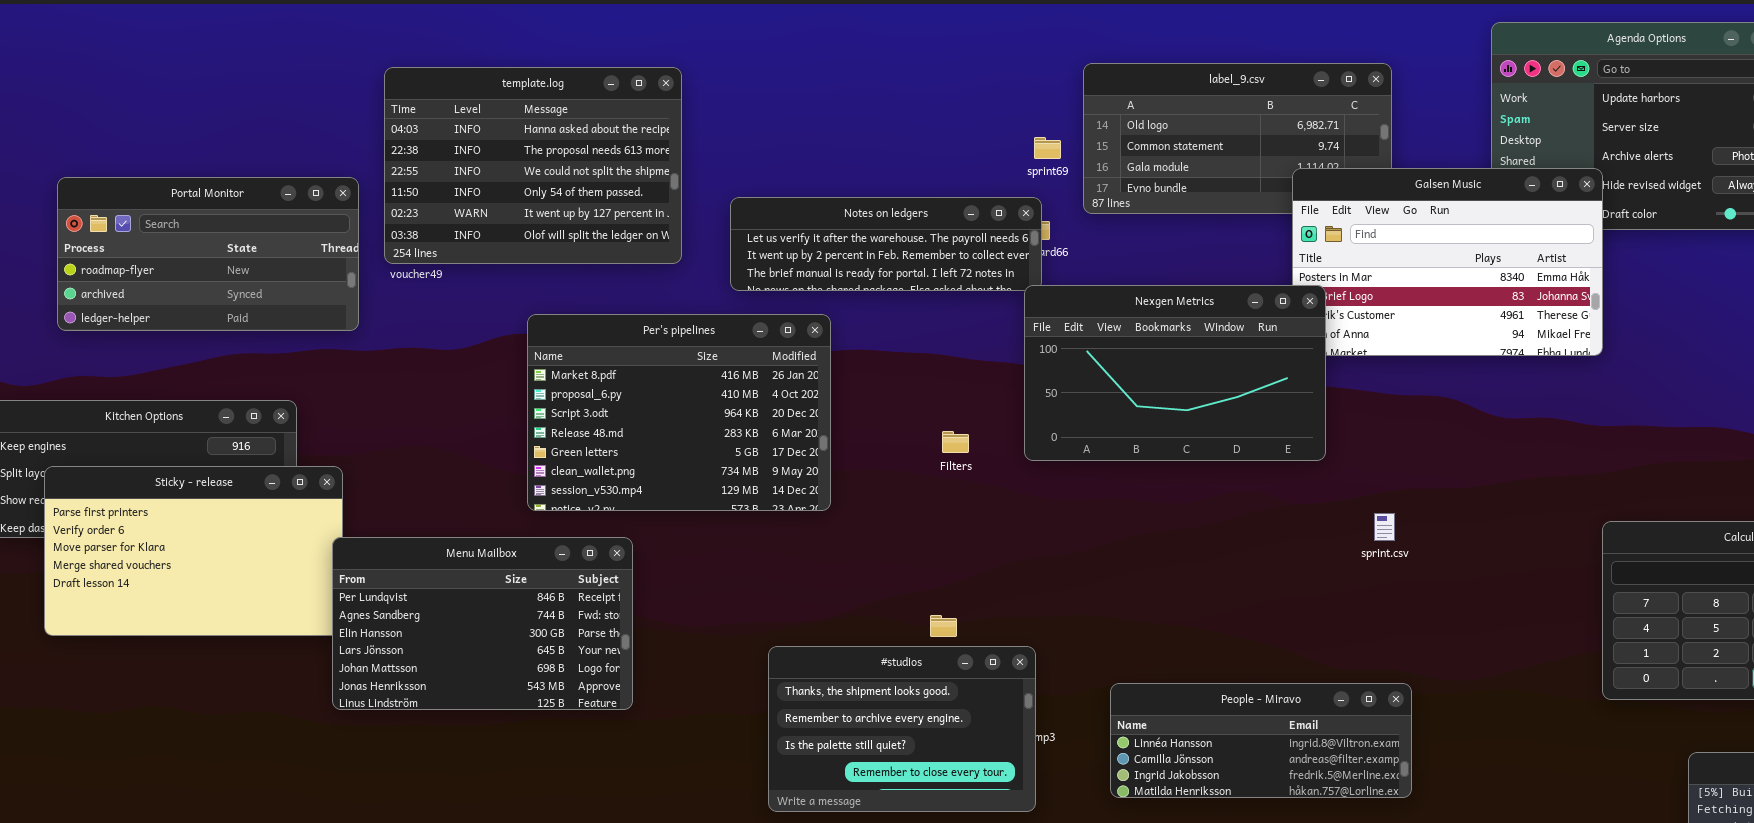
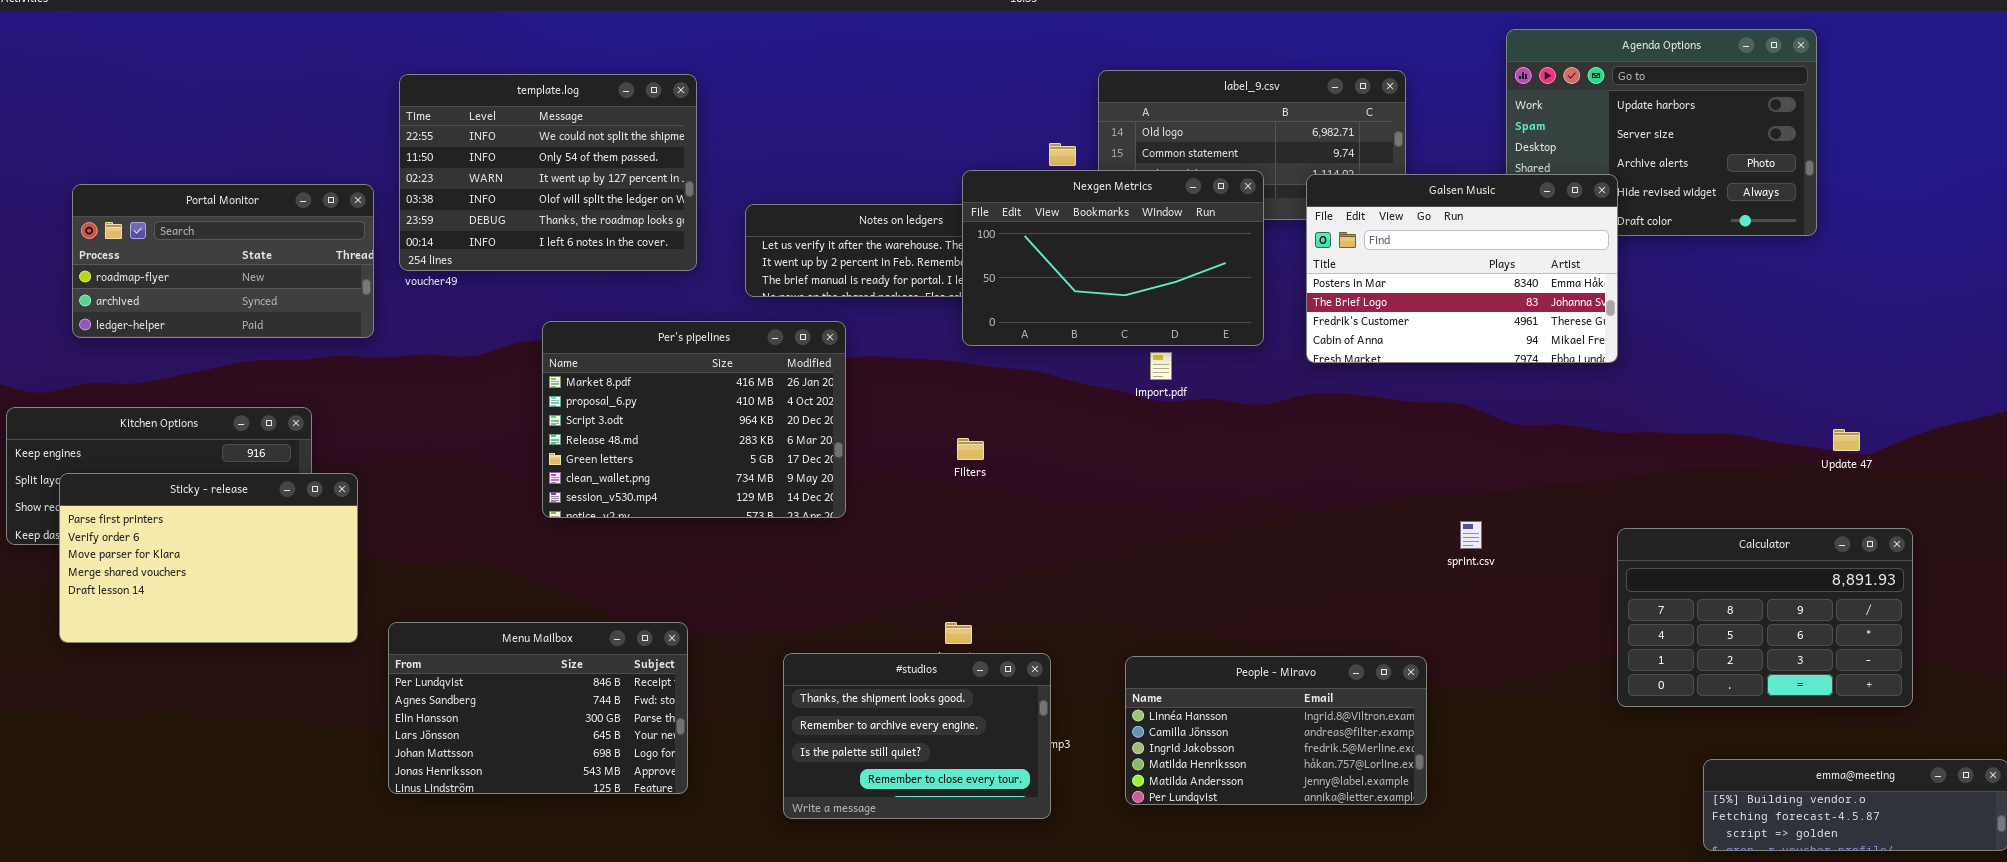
template.log: [384,67,682,264] -> [399,74,697,271], scrolled down 2 rows
Nexgen Metrics: [1024,285,1326,461] -> [962,170,1264,346], moved
sprint.csv: [1374,513,1395,541] -> [1460,521,1482,549], moved
Menu Mailbox: [332,537,633,710] -> [388,622,688,794], moved
People - Miravo: [1110,683,1412,798] -> [1125,656,1427,805], resized

